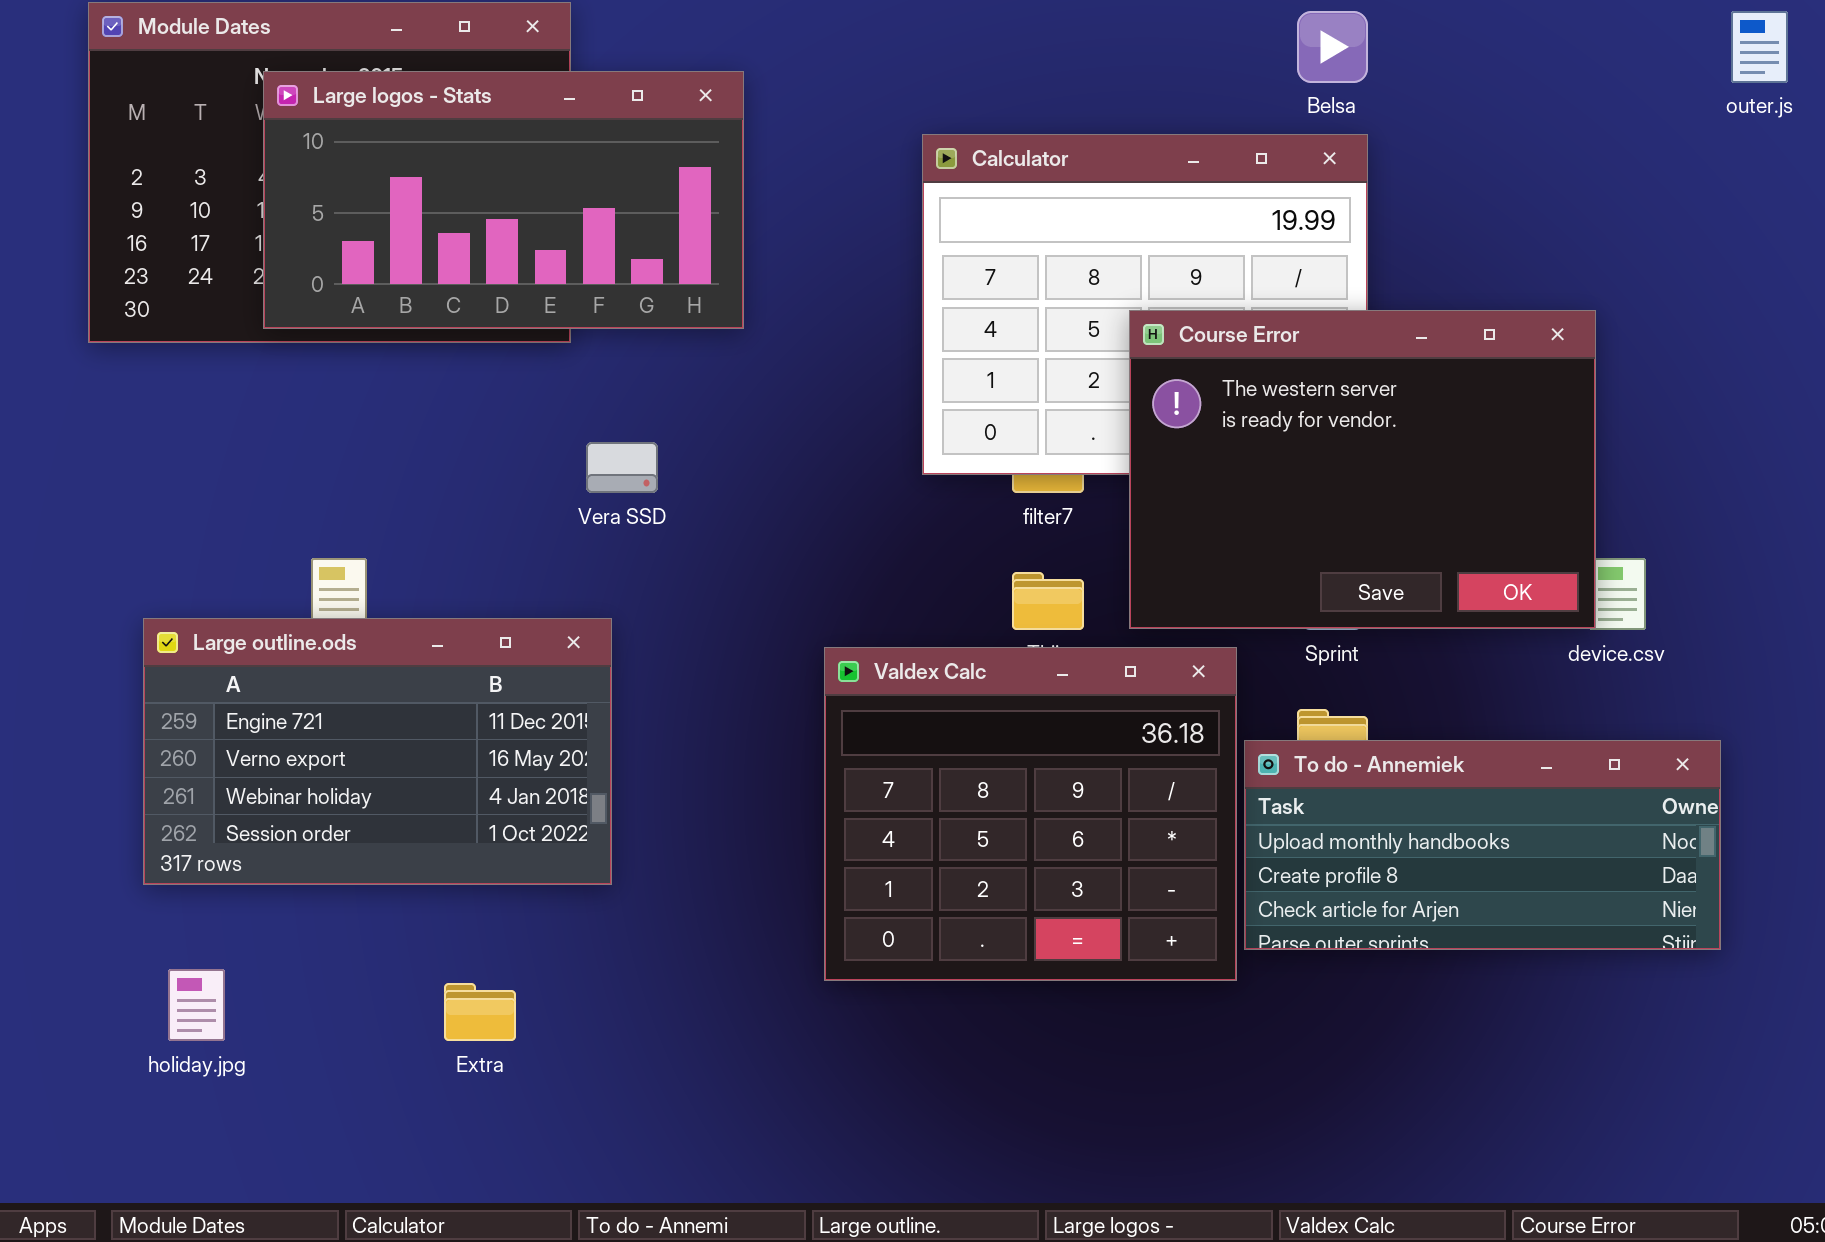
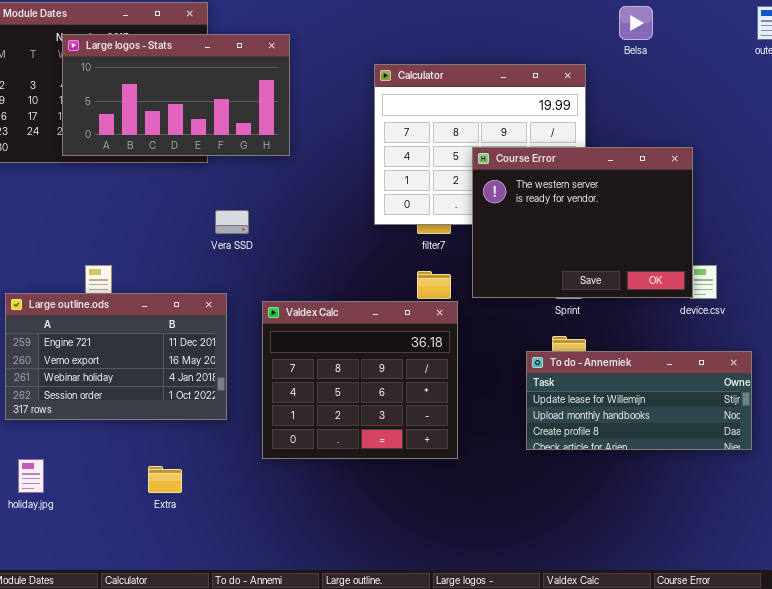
Belsa: [1297,11,1368,83] -> [619,6,653,40], moved
Valdex Calc: [824,647,1237,981] -> [262,301,458,459], moved
To do - Annemiek: [1244,740,1721,950] -> [526,351,752,450], scrolled up 1 row

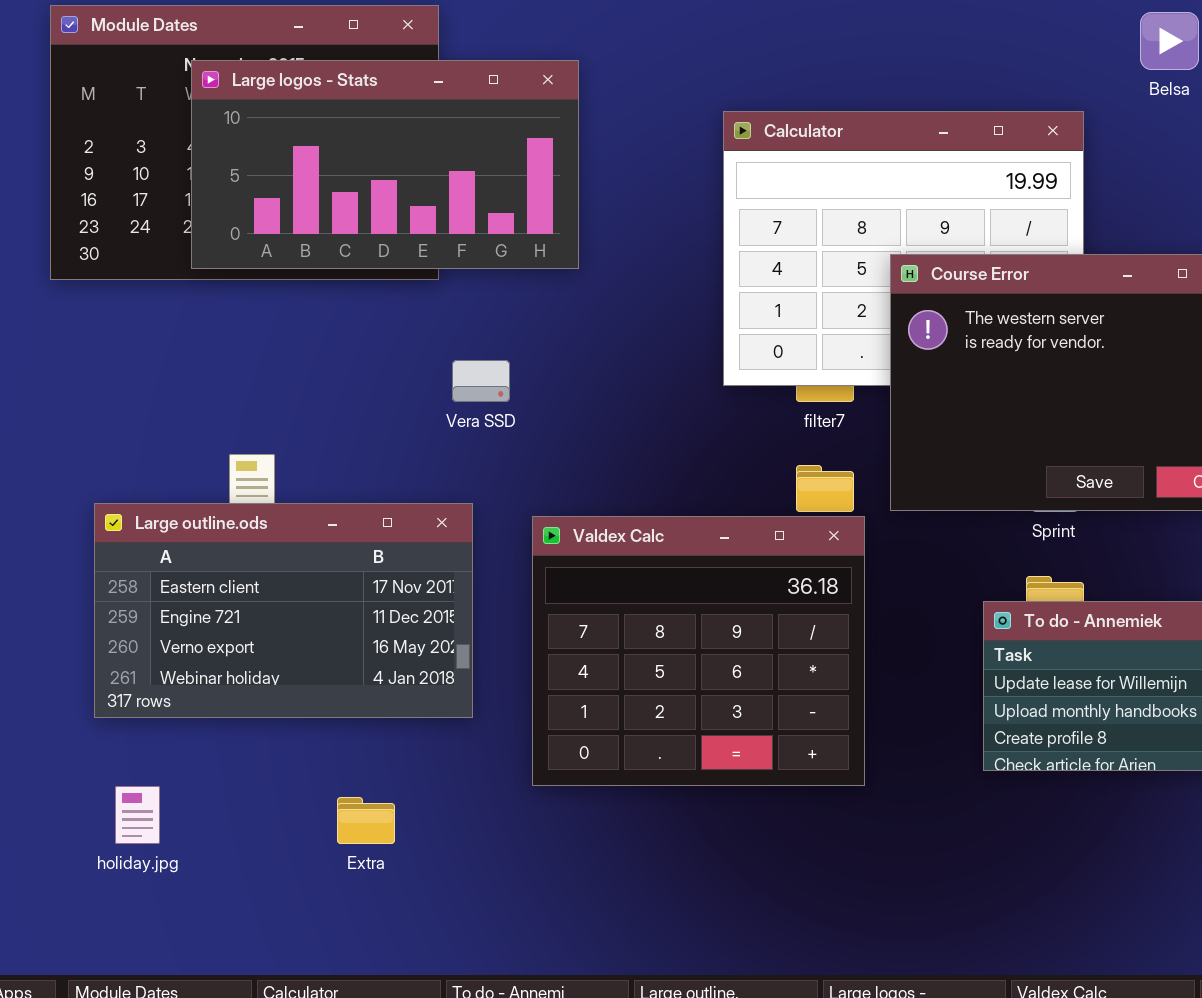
Large outline.ods: [5,293,227,420] -> [94,503,473,718], scrolled up 1 row

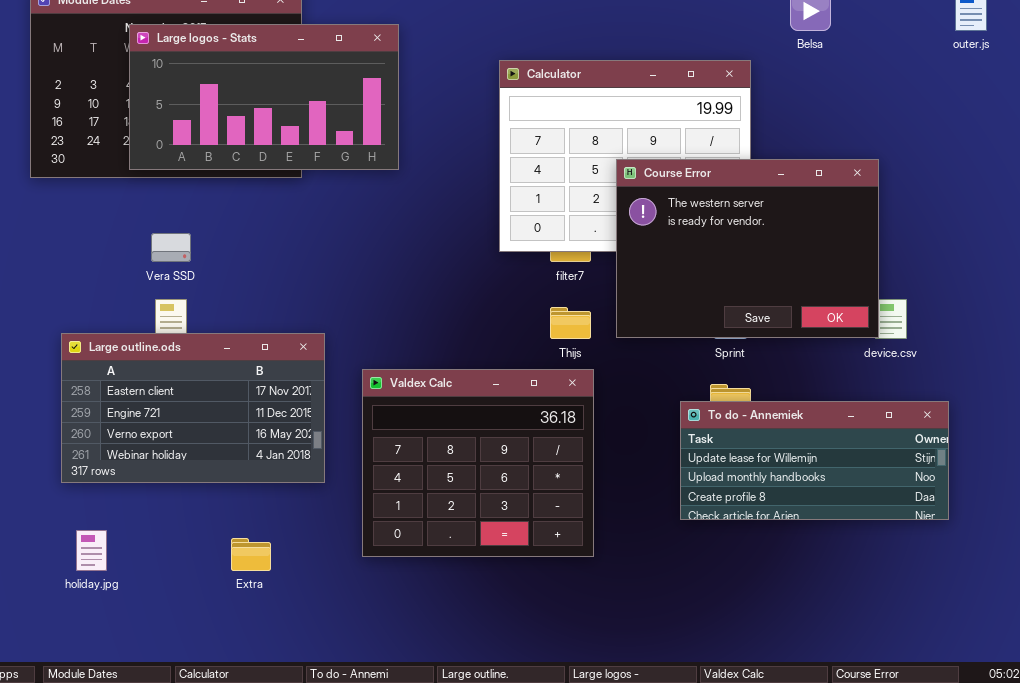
Vera SSD: [452,360,510,402] -> [151,233,191,262], moved
Valdex Calc: [532,516,865,786] -> [362,369,594,557], moved

